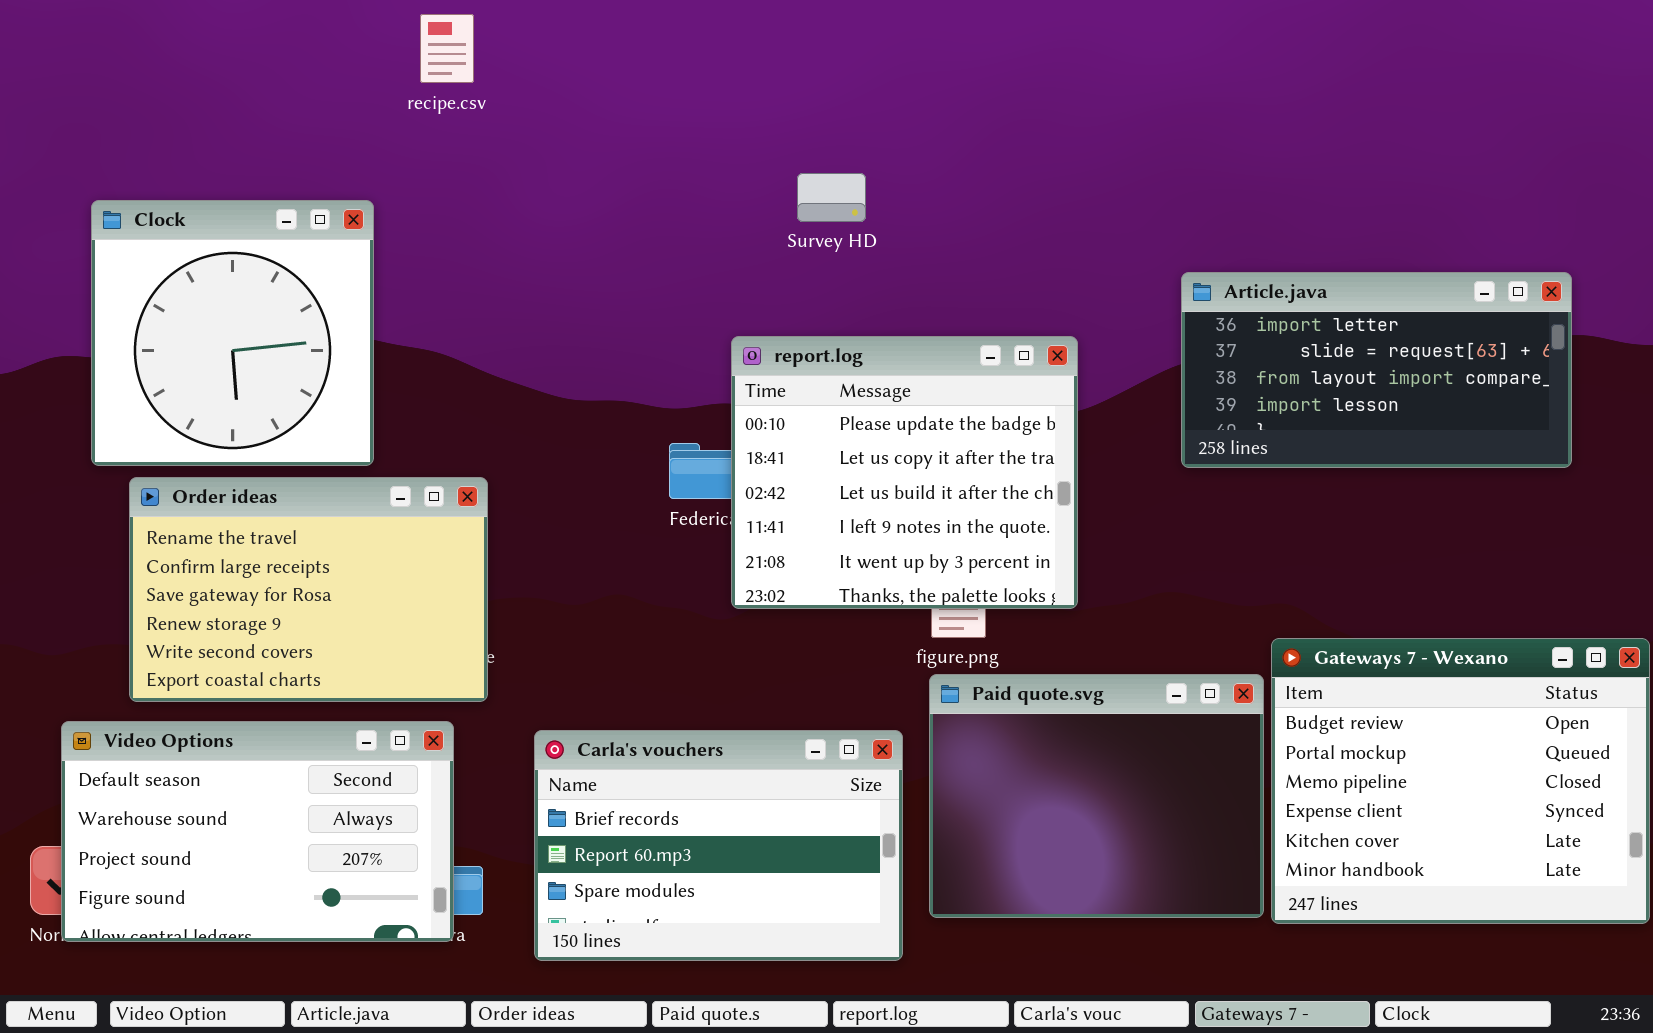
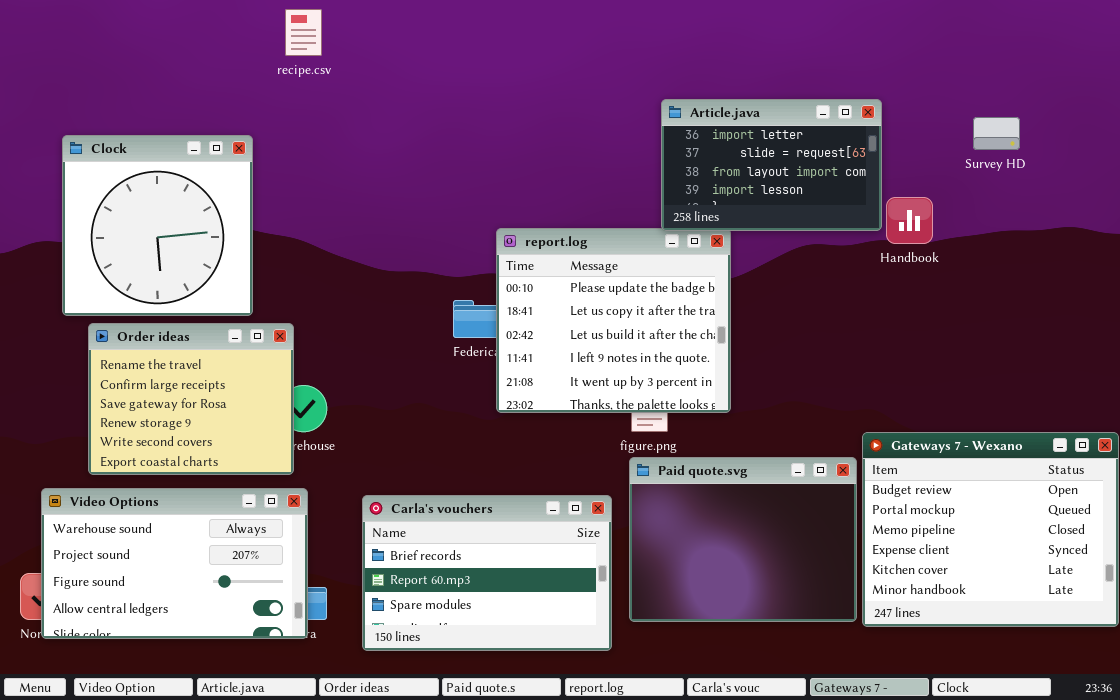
Survey HD: [797,173,866,222] -> [973,117,1020,150], moved
Article.java: [1181,272,1572,468] -> [661,99,882,231], moved, resized
Order ideas: [129,477,488,702] -> [88,323,294,475], resized
Video Options: [61,721,454,942] -> [41,488,308,639], scrolled down 1 row

